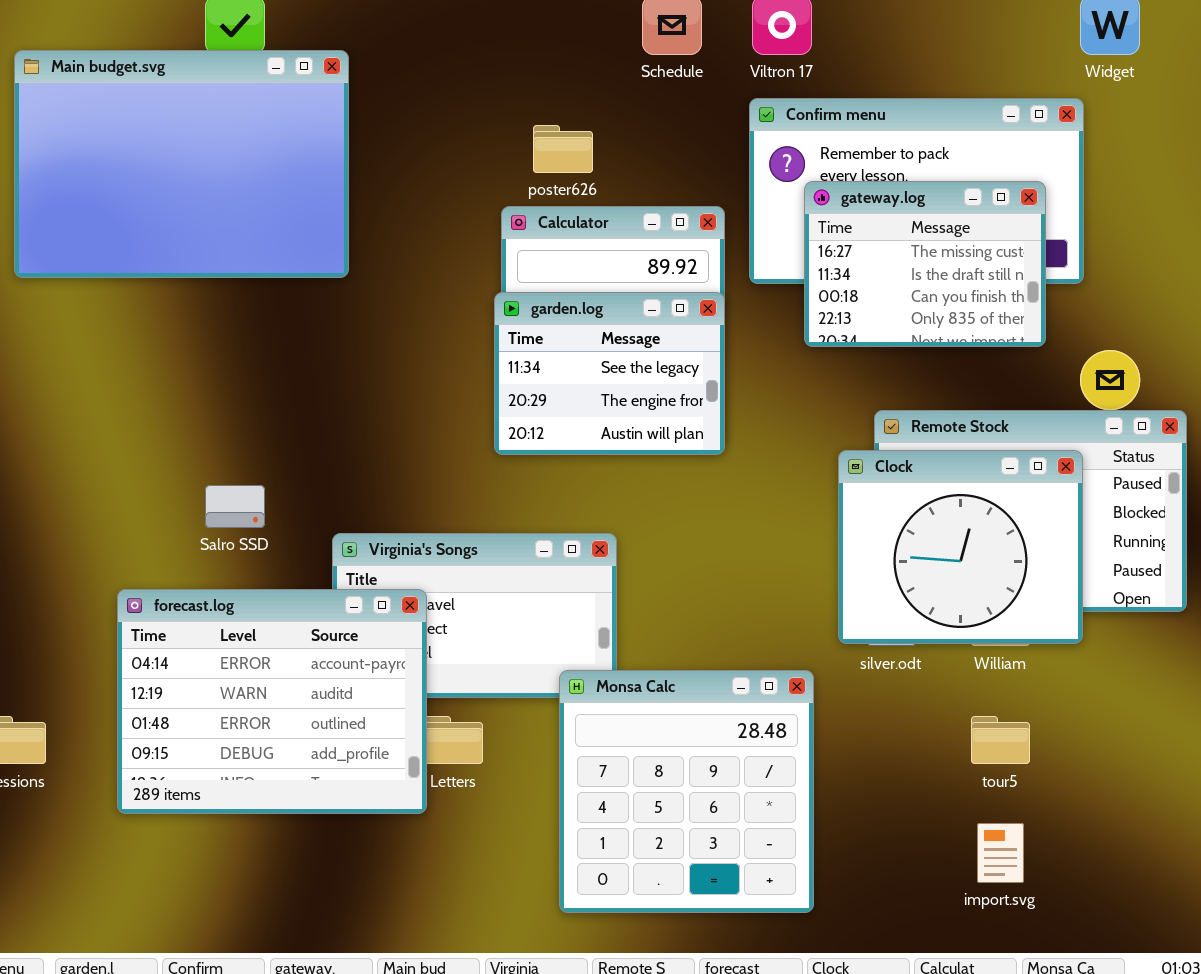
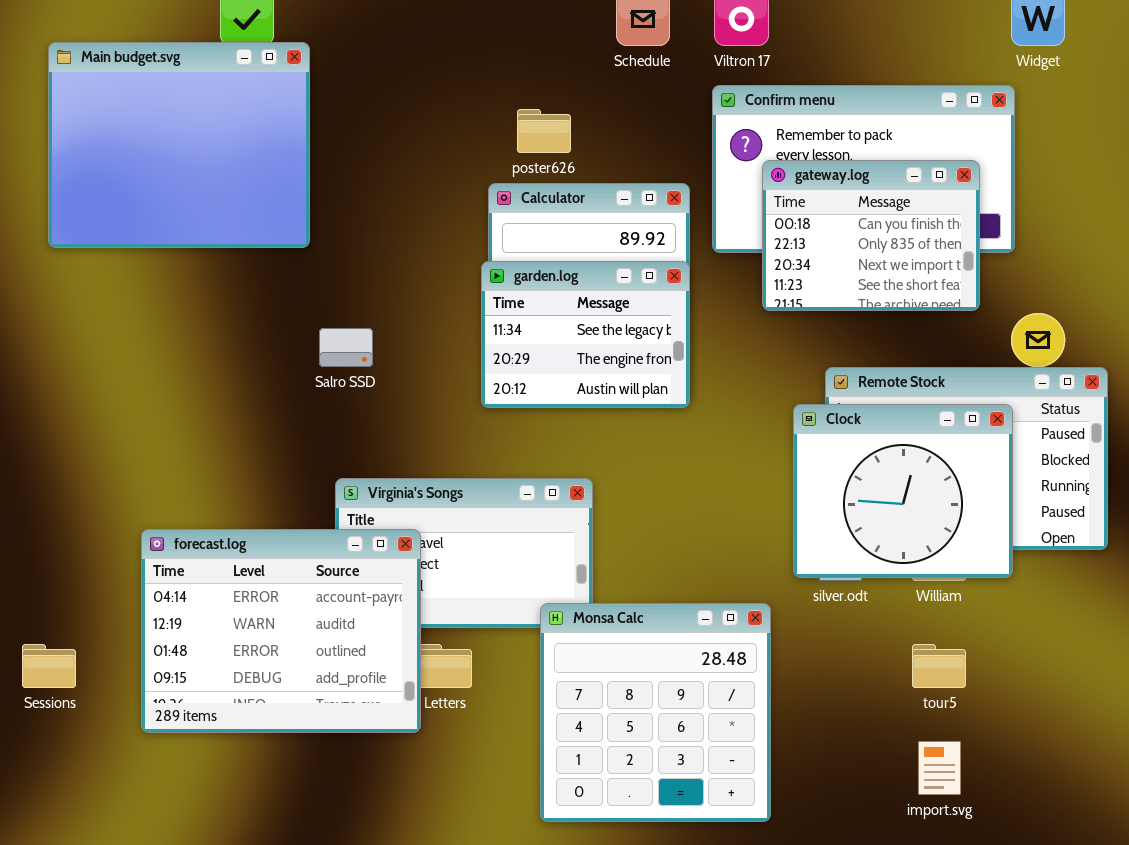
Main budget.svg: [14,50,349,278] -> [48,42,310,248], resized
gateway.log: [804,181,1046,347] -> [762,160,980,311], scrolled down 2 rows
Salro SSD: [205,485,265,528] -> [319,328,373,367], moved

